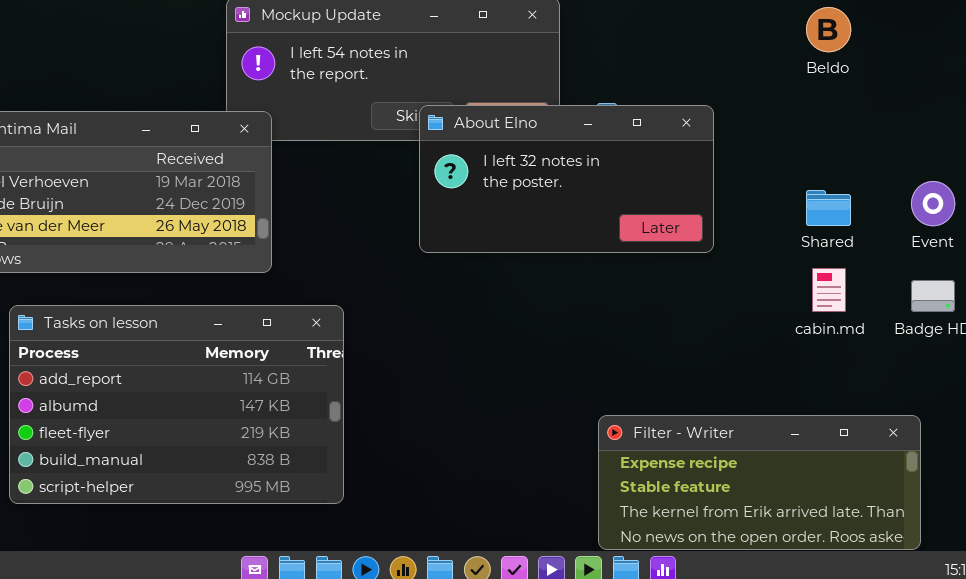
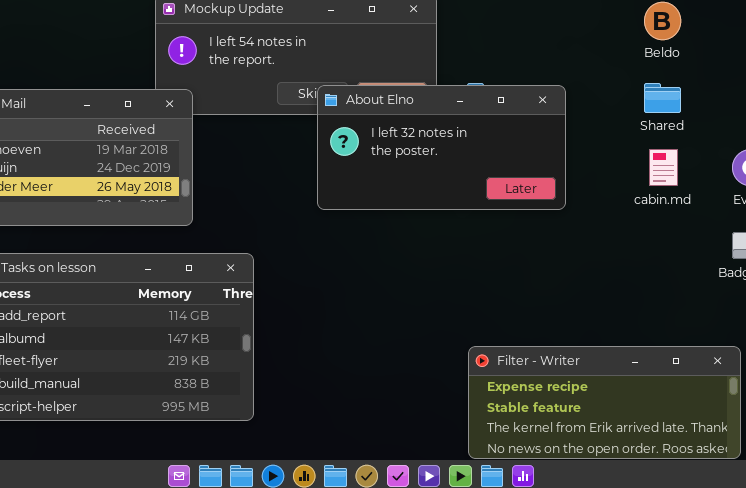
Shared: [806,190,851,226] -> [644,83,681,113], moved
cabin.md: [812,268,846,312] -> [649,149,678,186], moved

